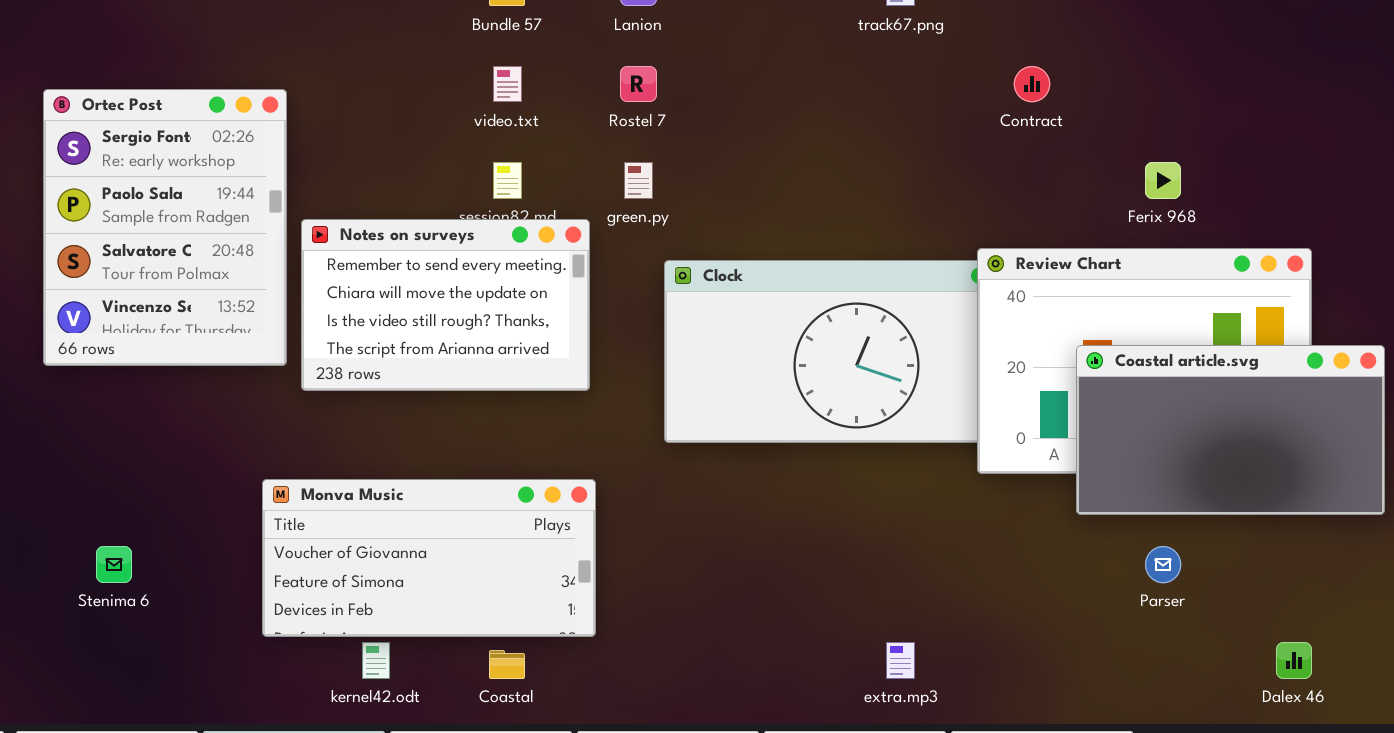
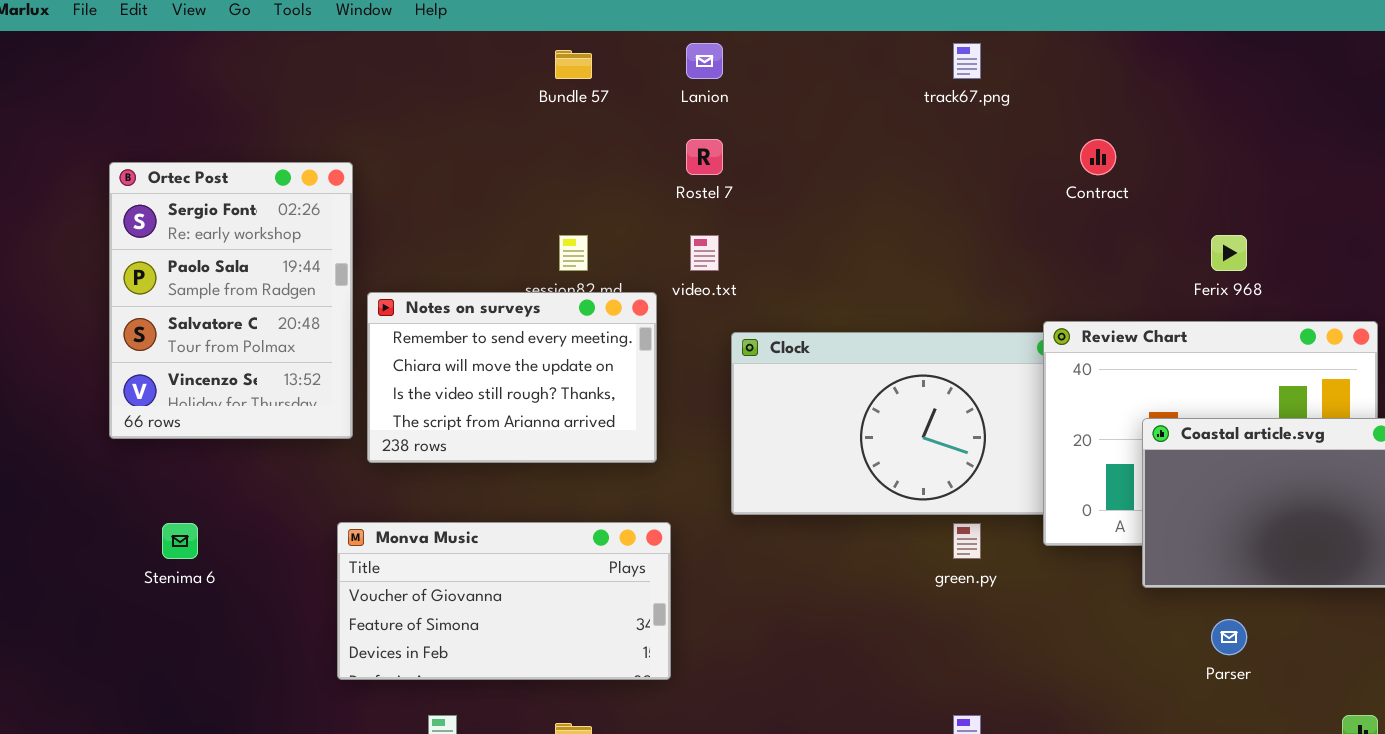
video.txt: [493,66,522,102] -> [690,235,719,271], moved
green.py: [624,162,653,199] -> [953,523,981,559], moved
Monva Music: [262,479,596,637] -> [337,522,671,680], moved
Stenima 6: [96,546,132,583] -> [162,523,198,559], moved

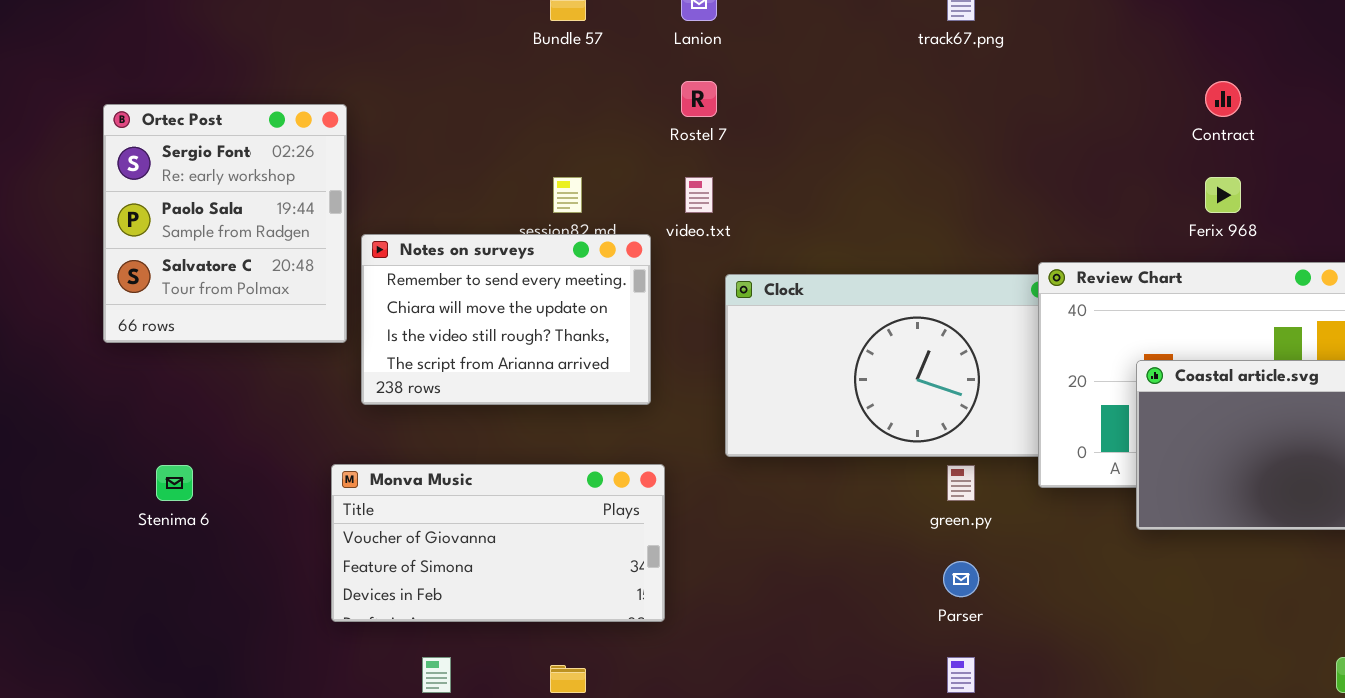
Contract: [1080,139,1116,175] -> [1205,81,1241,117], moved
Ortec Post: [109,162,353,439] -> [103,104,347,343], resized
Parser: [1211,619,1247,655] -> [943,561,979,597], moved

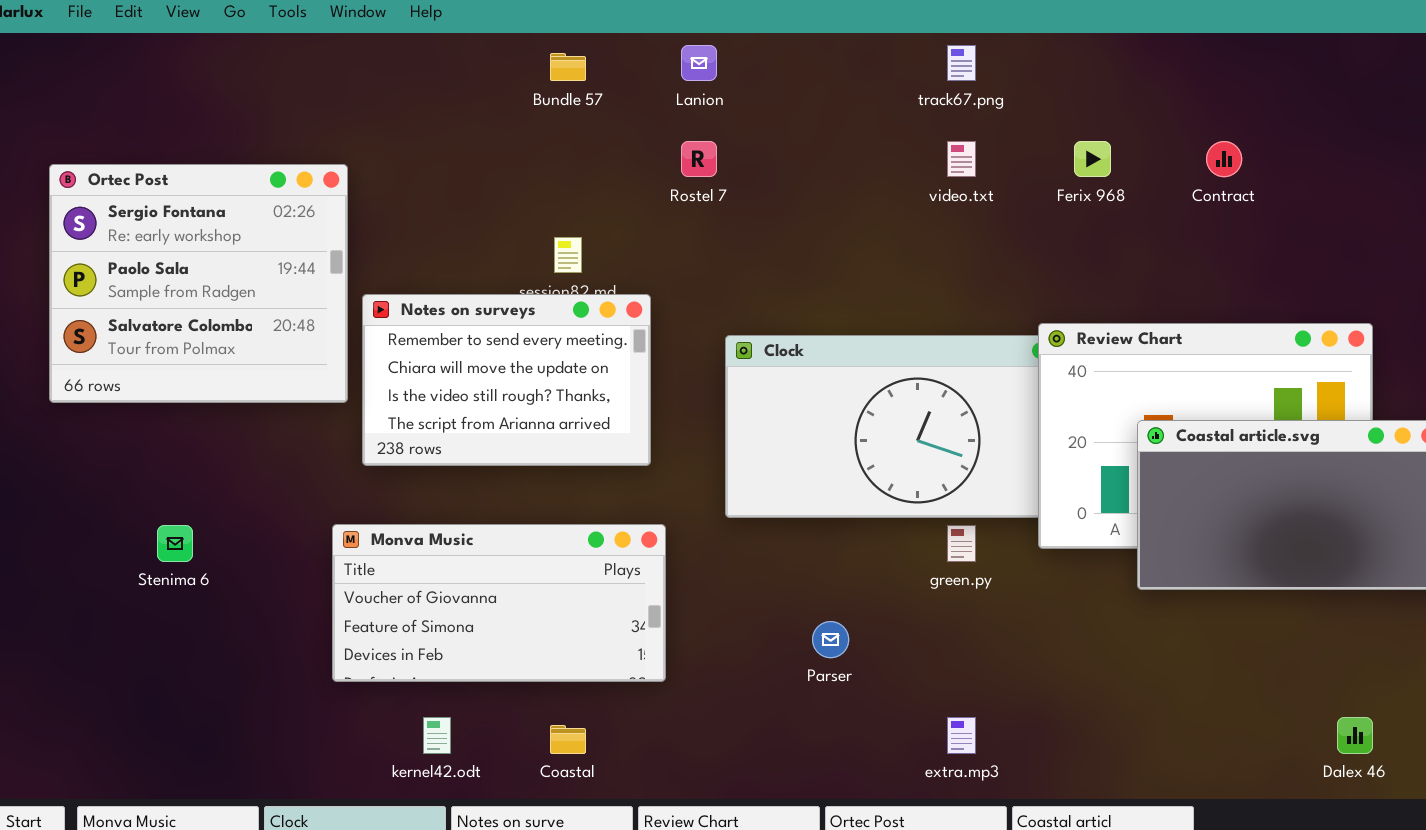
Ortec Post: [103,104,347,343] -> [49,164,348,403], resized
video.txt: [685,177,713,213] -> [947,141,976,177], moved
Ferix 968: [1205,177,1241,213] -> [1074,141,1111,177], moved
Parser: [943,561,979,597] -> [812,621,849,658], moved

